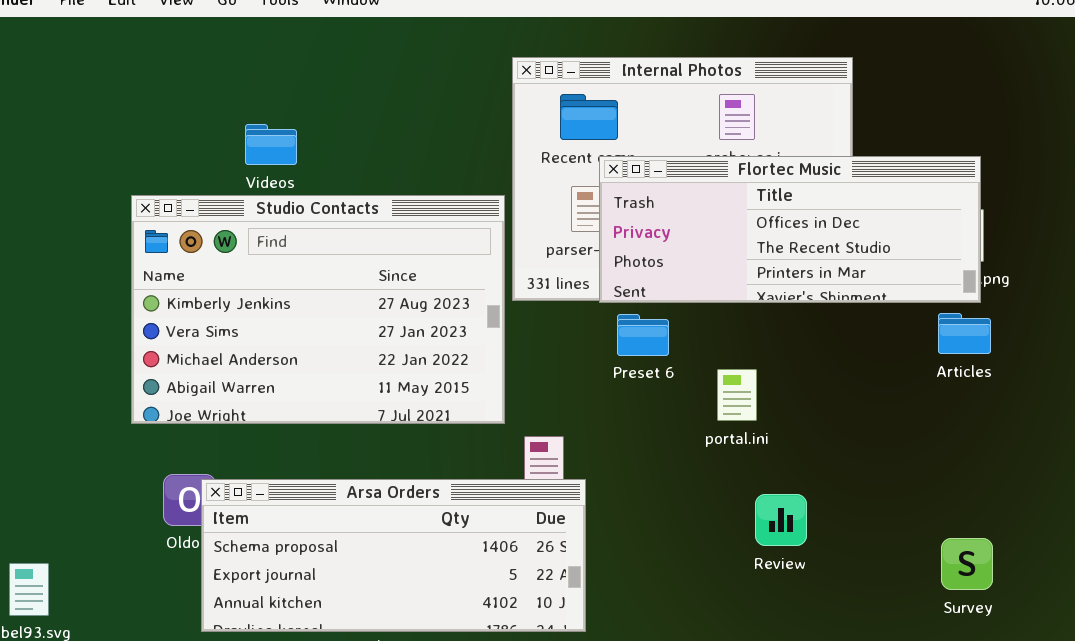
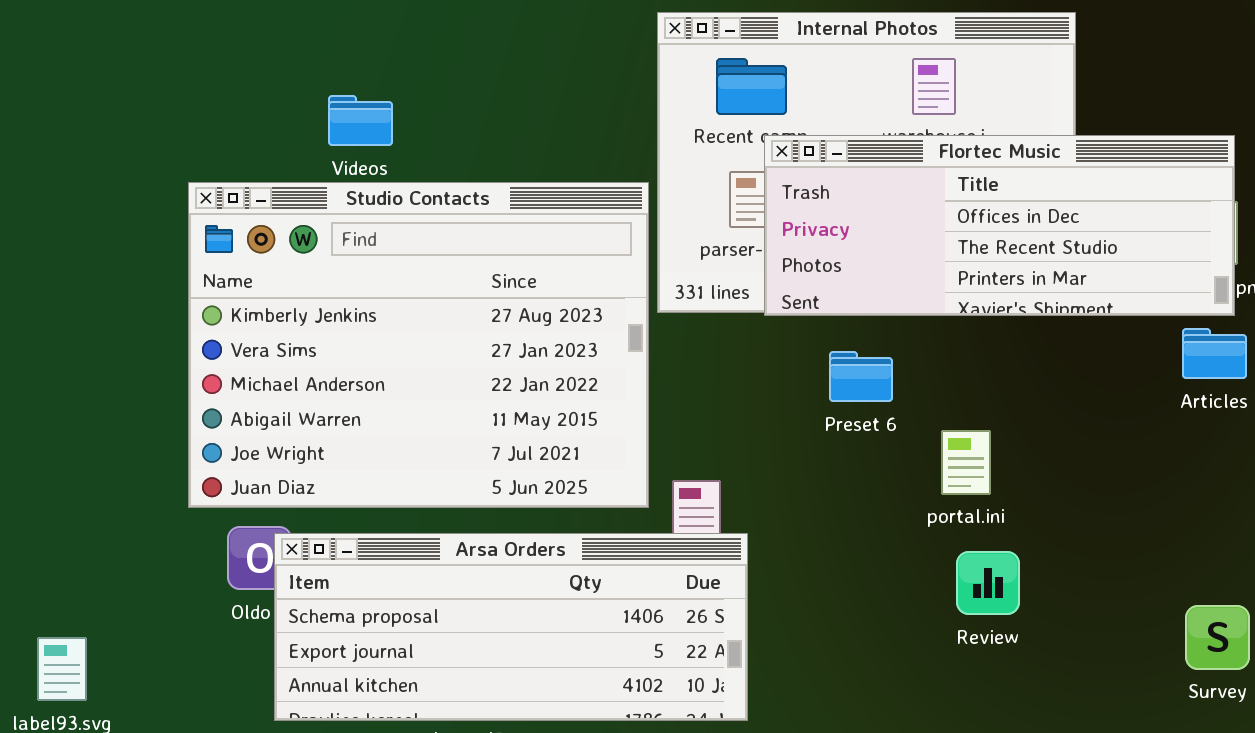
Studio Contacts: [131,195,505,424] -> [188,182,649,508], resized
Preset 6: [617,314,669,356] -> [829,351,893,402], moved
portal.ini: [717,369,757,421] -> [941,430,991,495], moved

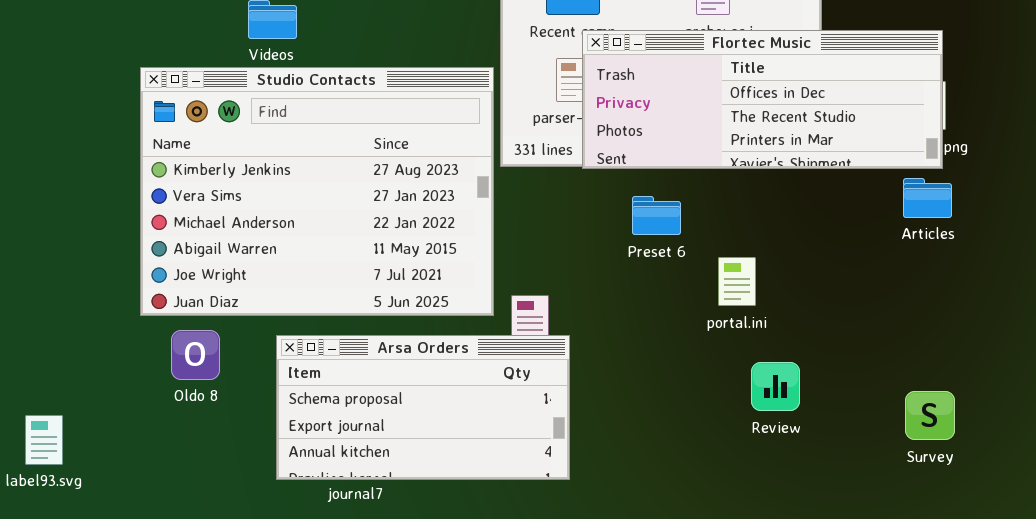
Arsa Orders: [274,533,748,721] -> [276,335,570,480], resized
Review: [956,551,1020,615] -> [751,362,800,411], moved

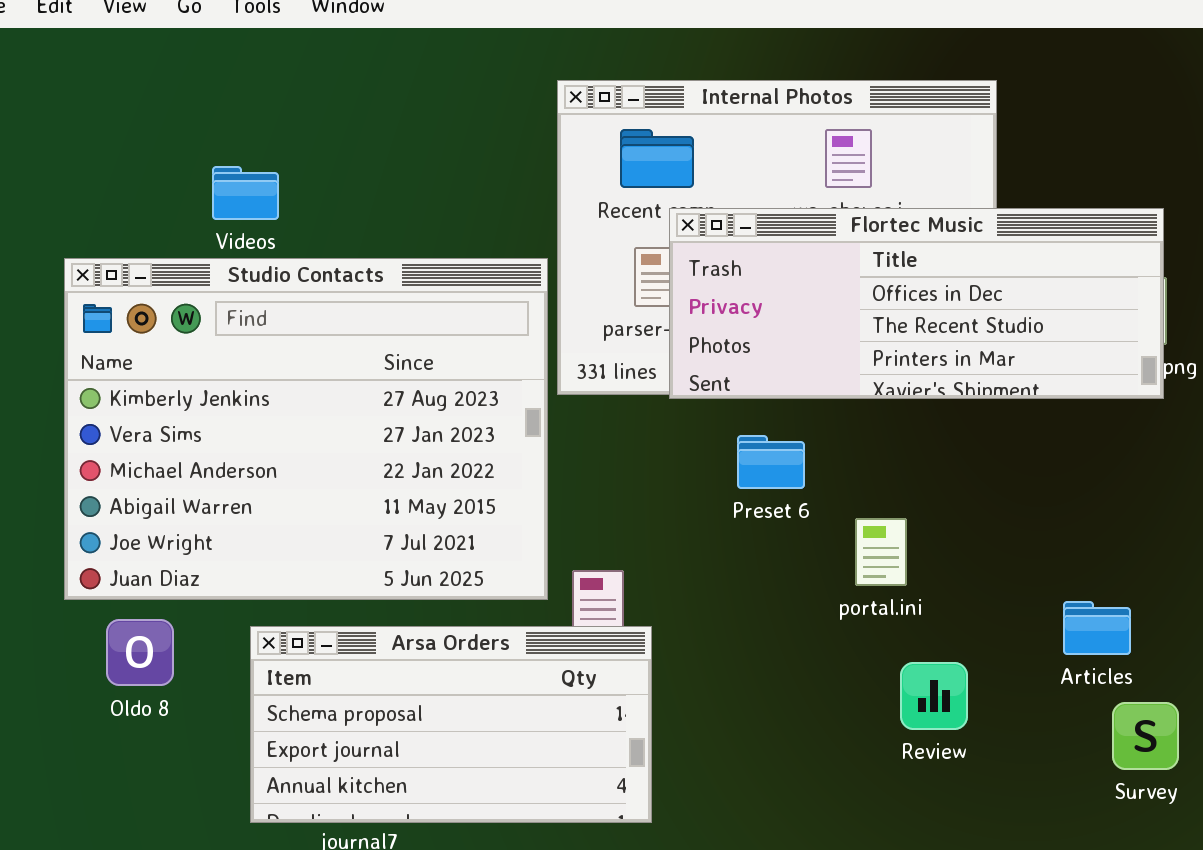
Articles: [903,178,952,218] -> [1063,601,1131,655], moved

